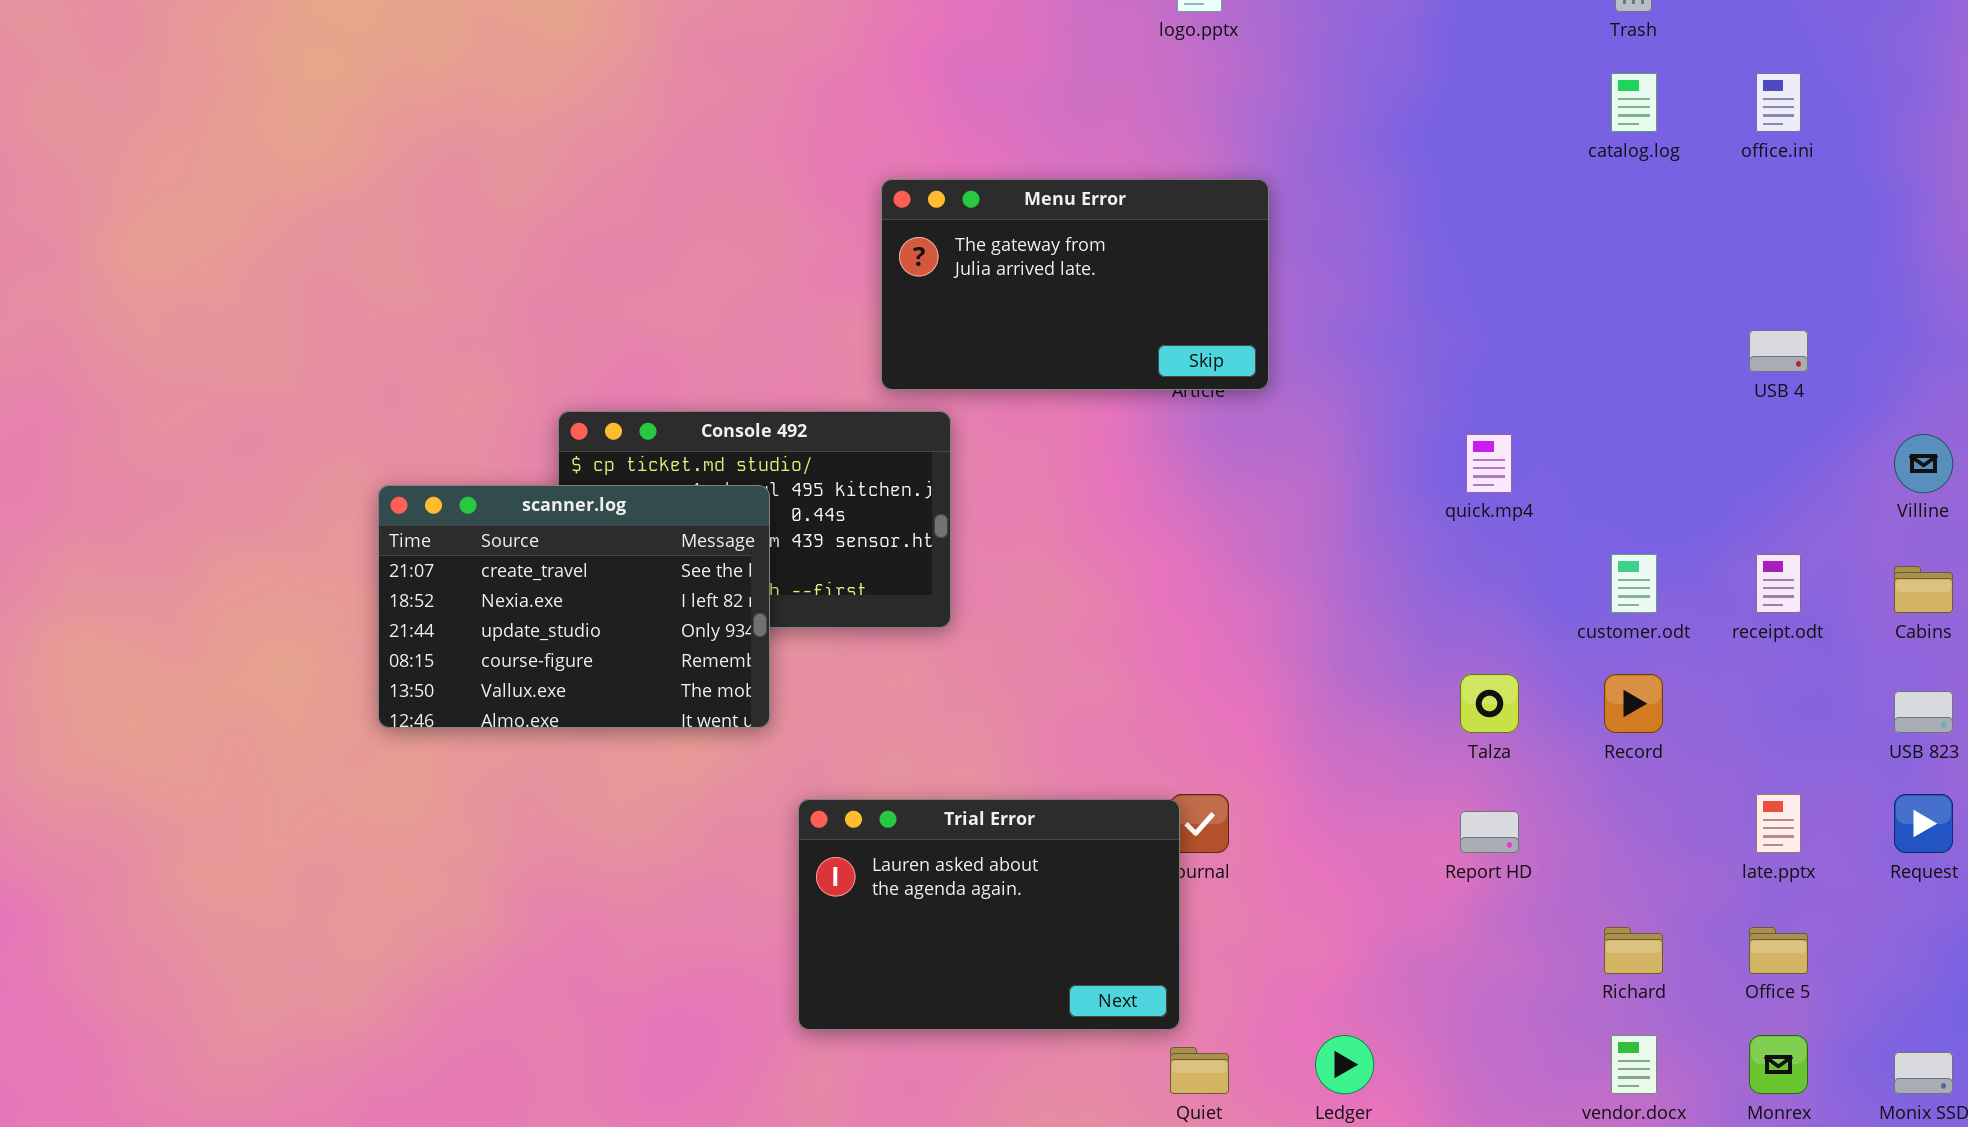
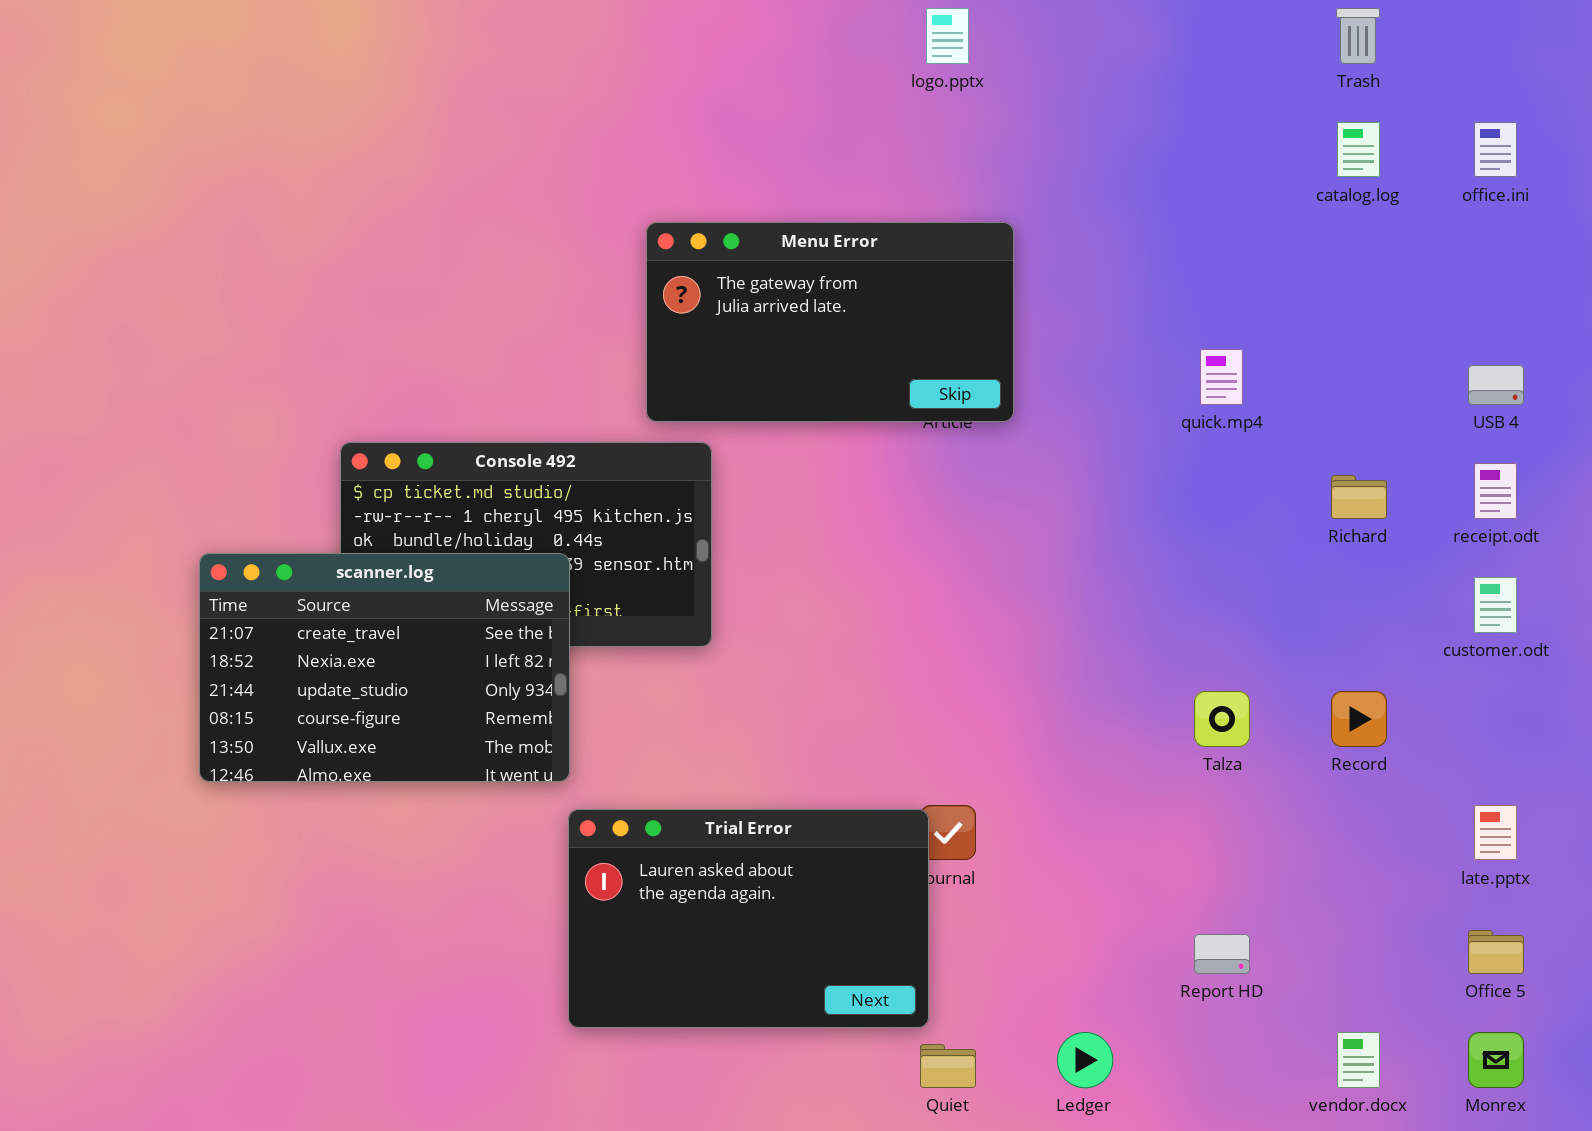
quick.mp4: [1466,434,1512,493] -> [1200,349,1243,405], moved
scanner.log: [378,485,770,728] -> [199,553,570,782], moved
customer.odt: [1611,554,1657,613] -> [1474,577,1517,633], moved
receipt.odt: [1756,554,1801,613] -> [1474,463,1517,519], moved
Report HD: [1460,811,1519,853] -> [1194,934,1250,974], moved
Richard: [1604,927,1663,974] -> [1331,475,1387,519], moved

